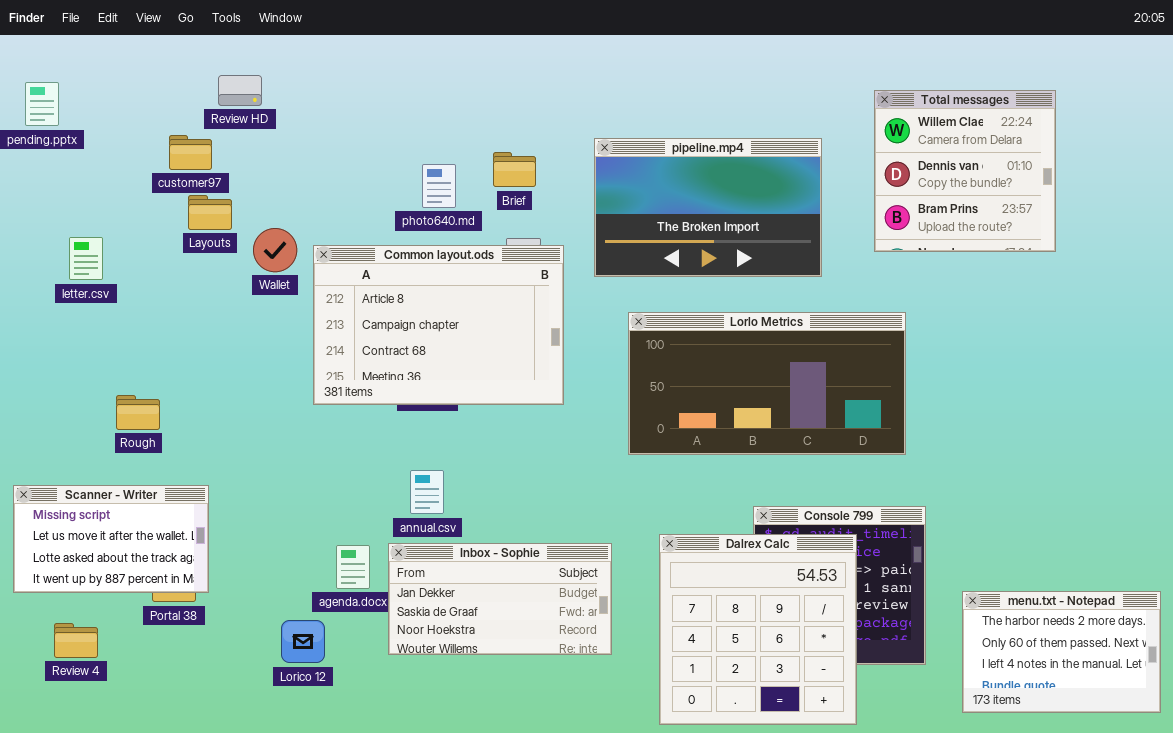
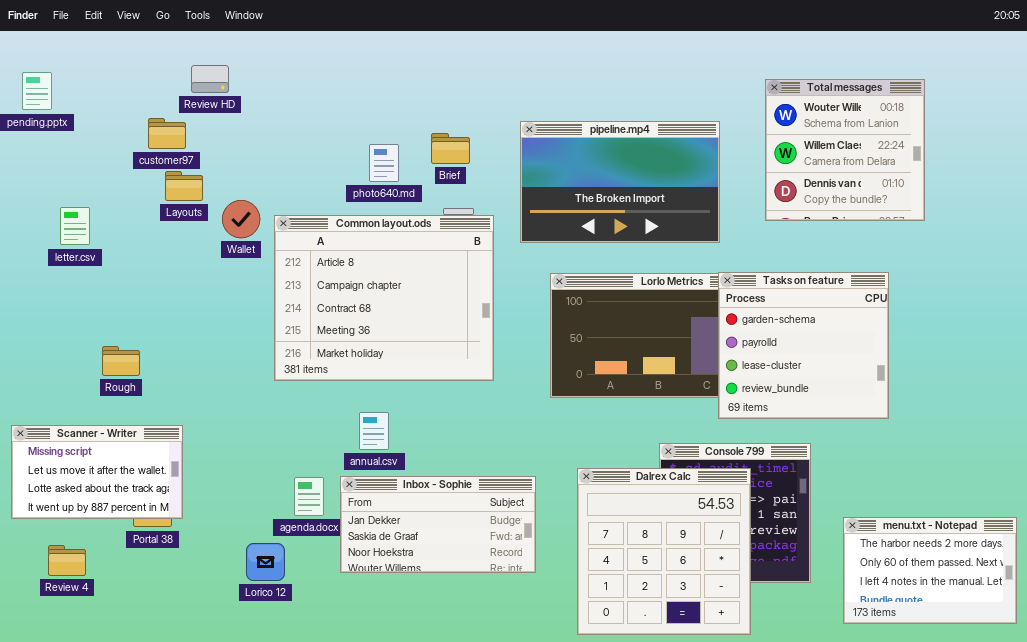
Total messages: [874,90,1056,252] -> [765,79,925,221], scrolled up 1 row
Common layout.ods: [313,245,564,405] -> [274,215,494,381], resized
Tasks on feature: none -> [718,272,889,419], opened

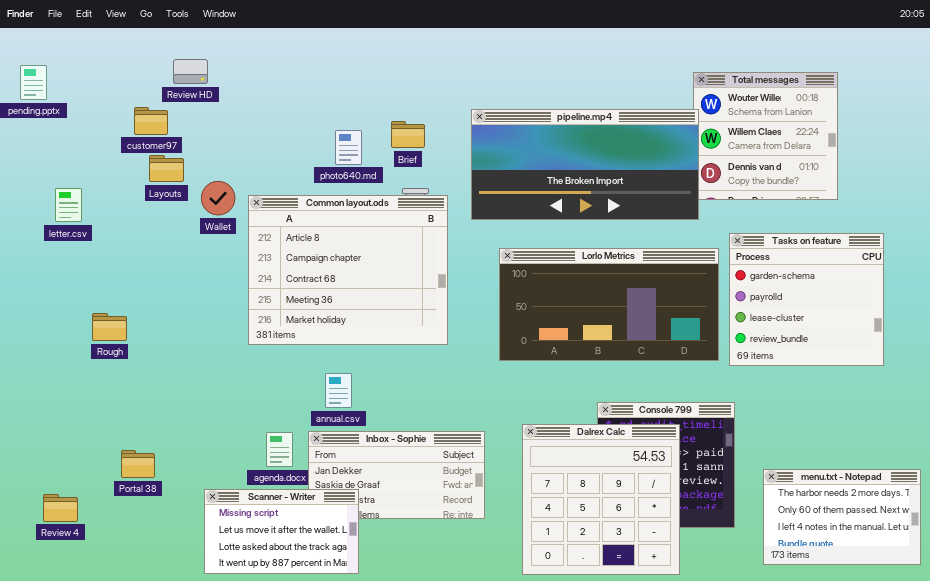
pipeline.mp4: [520,121,720,243] -> [471,109,699,220], resized
Tasks on feature: [718,272,889,419] -> [729,233,884,366], moved
Scanner - Writer: [11,425,183,519] -> [204,489,359,574], moved

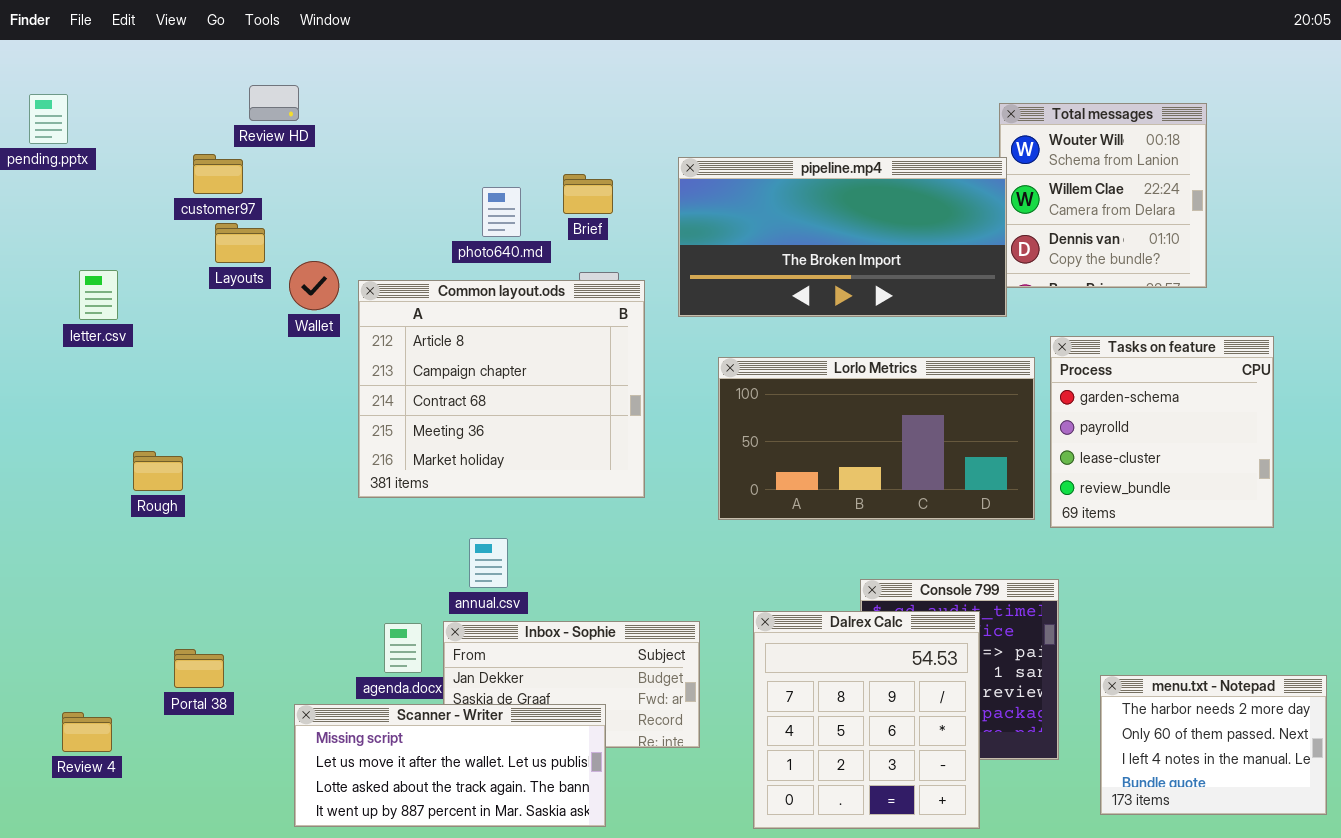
Scanner - Writer: [204,489,359,574] -> [294,704,606,827], resized

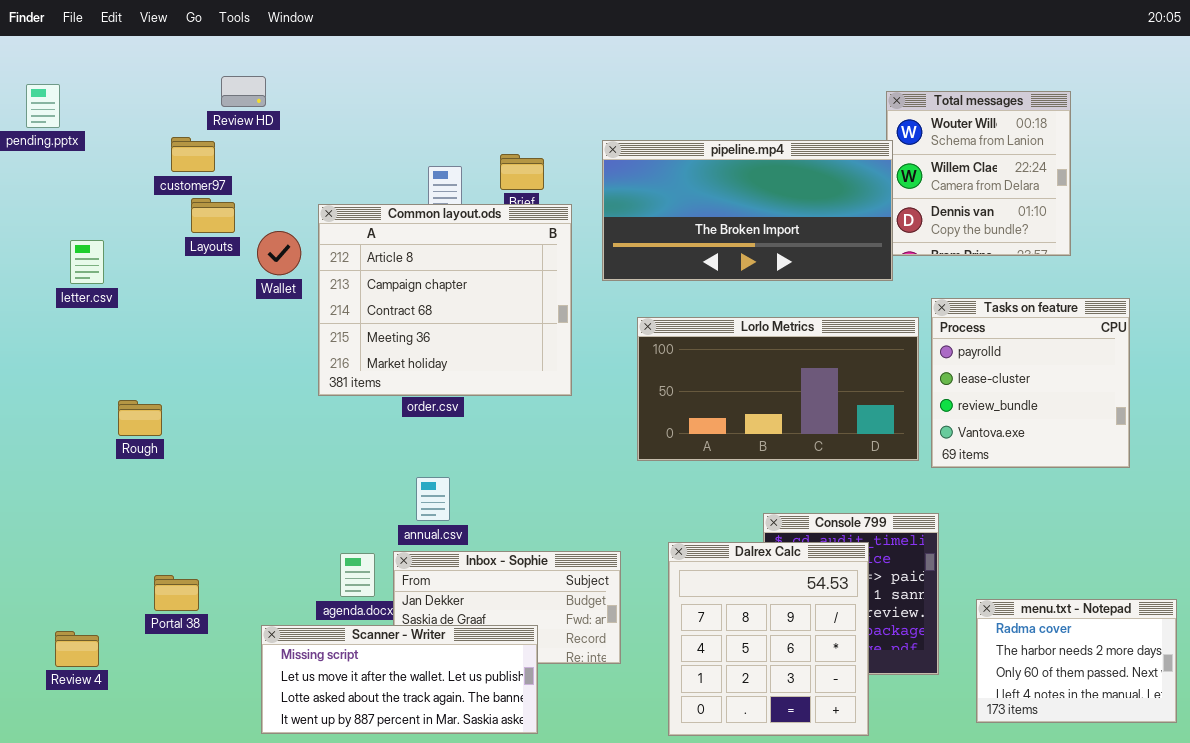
Common layout.ods: [358,280,645,498] -> [318,204,572,396], moved
Tasks on feature: [1050,336,1274,528] -> [931,298,1130,468], scrolled down 1 row
menu.txt - Notepad: [1100,675,1327,815] -> [976,599,1177,723], scrolled up 1 row

